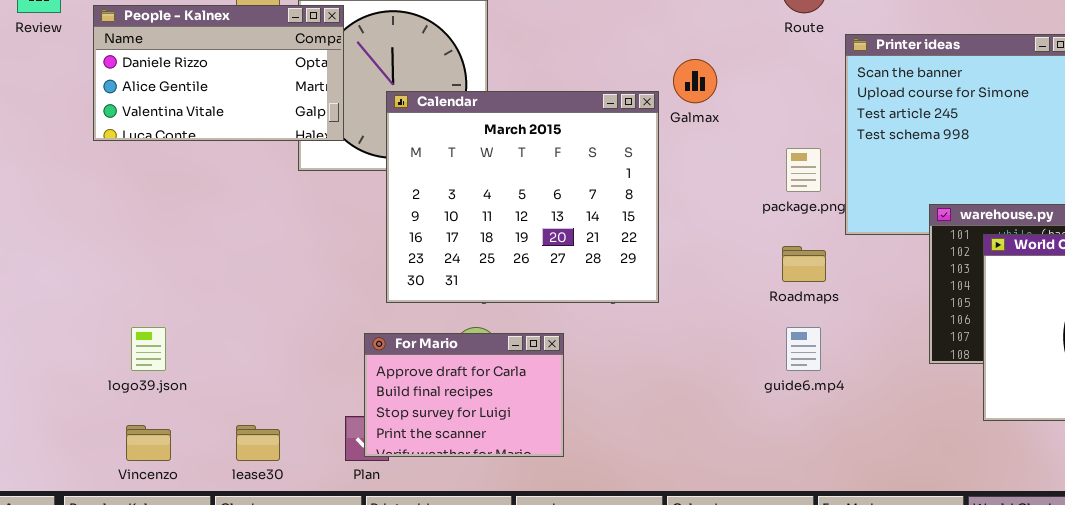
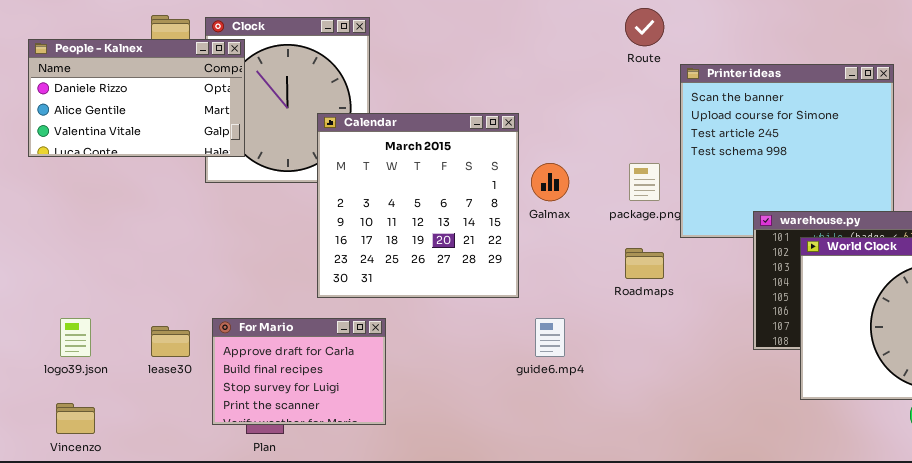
Galmax: [673,59,717,103] -> [531,163,569,201], moved
Calendar: [386,91,659,303] -> [317,113,519,298], resized
guide6.mp4: [786,327,821,371] -> [535,318,565,357], moved
For Mario: [364,333,564,457] -> [212,318,386,425], moved
lease30: [236,425,280,461] -> [151,326,190,357], moved

